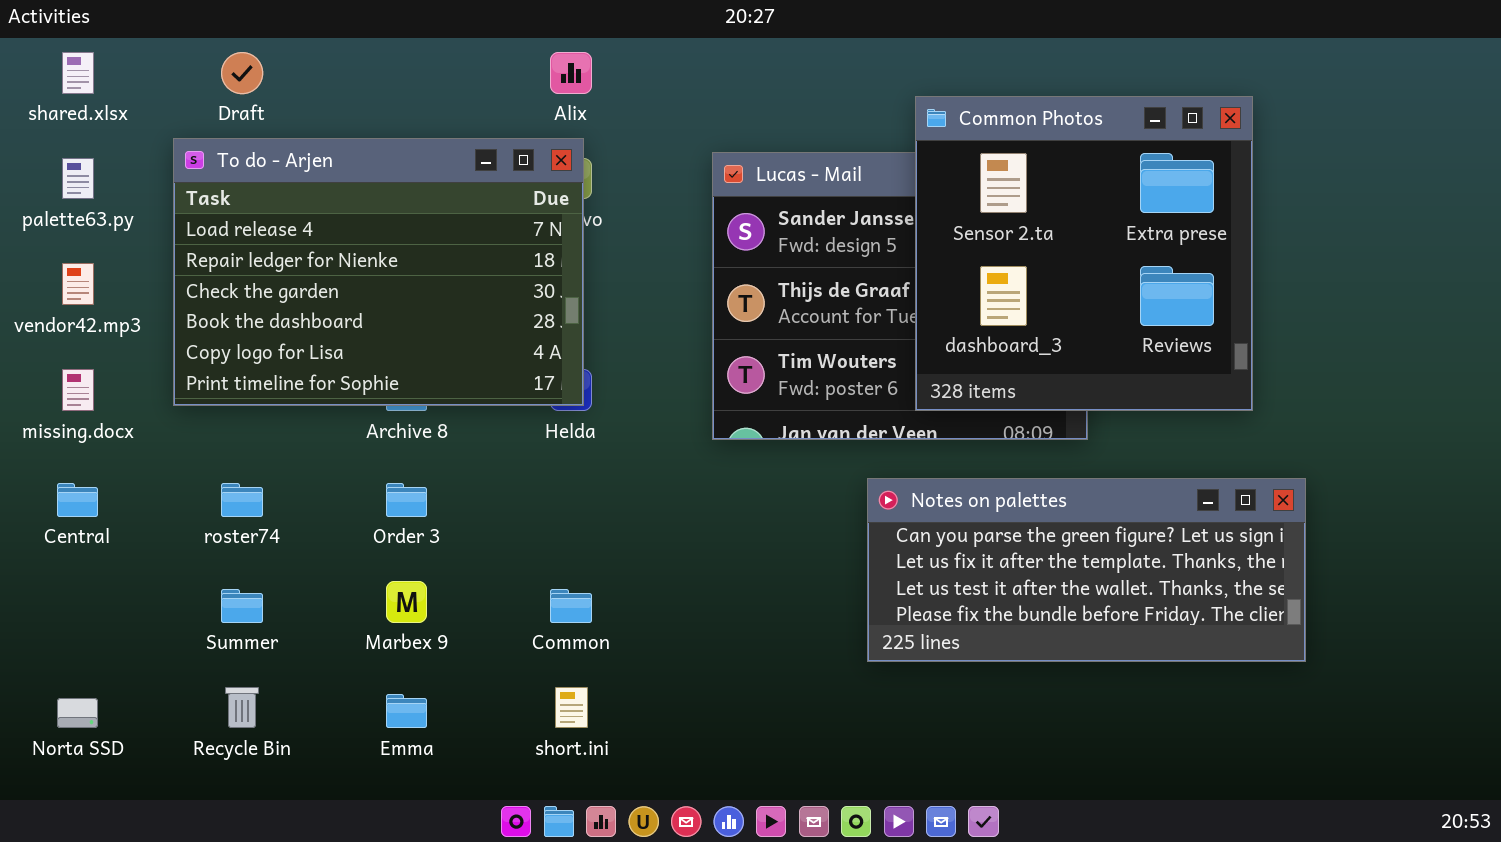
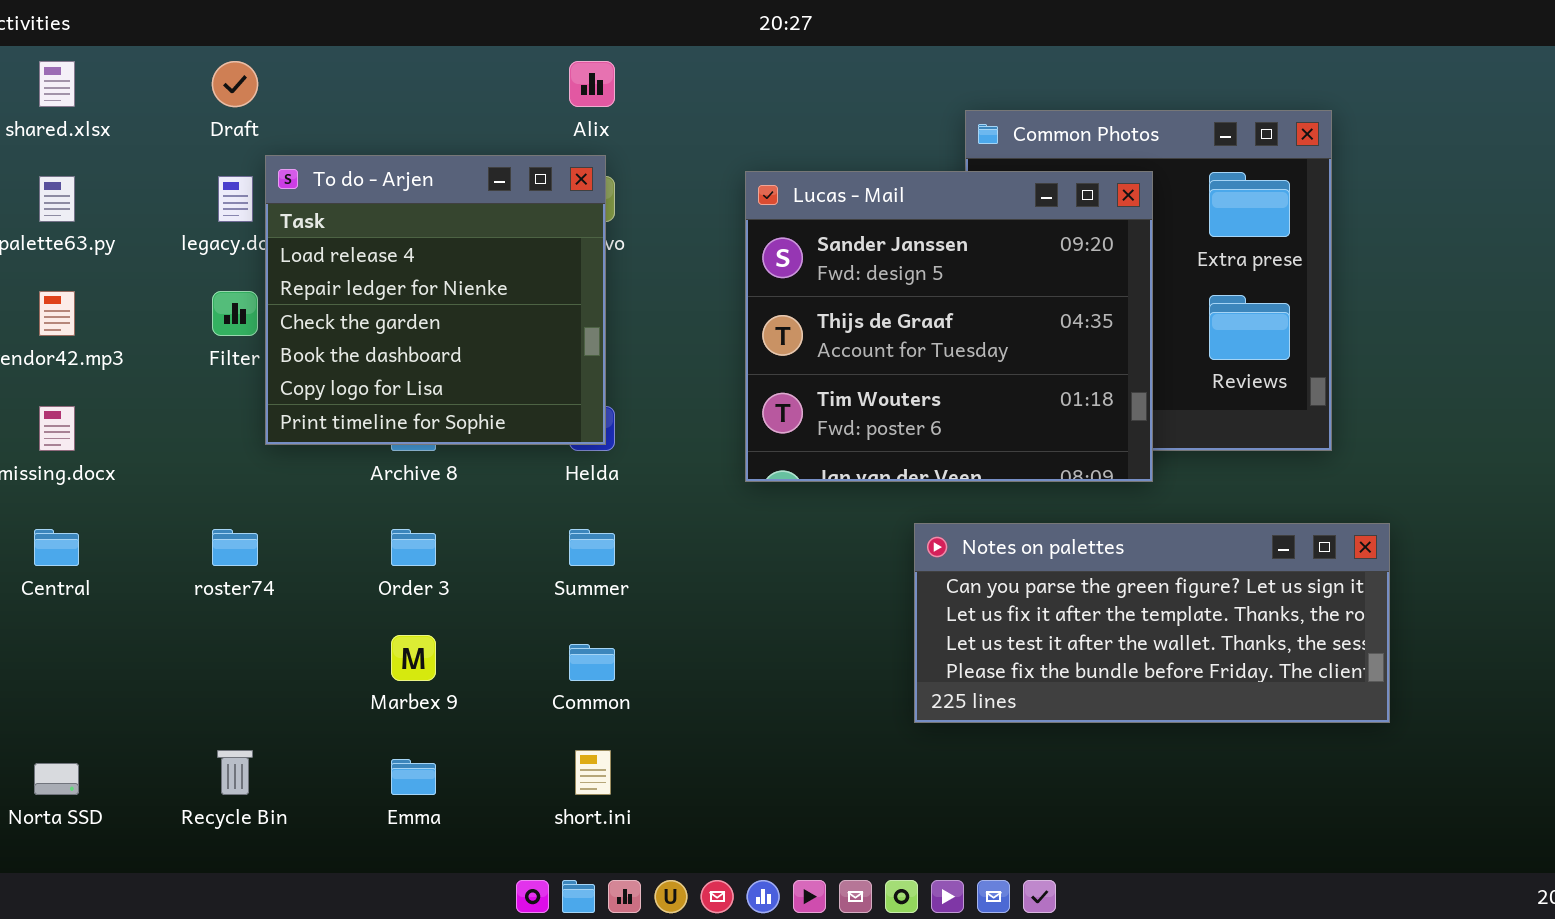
To do - Arjen: [173,138,584,406] -> [265,155,606,445], resized
Lucas - Mail: [712,152,1088,440] -> [745,171,1153,482], raised
Summer: [221,589,263,623] -> [569,529,615,566], moved

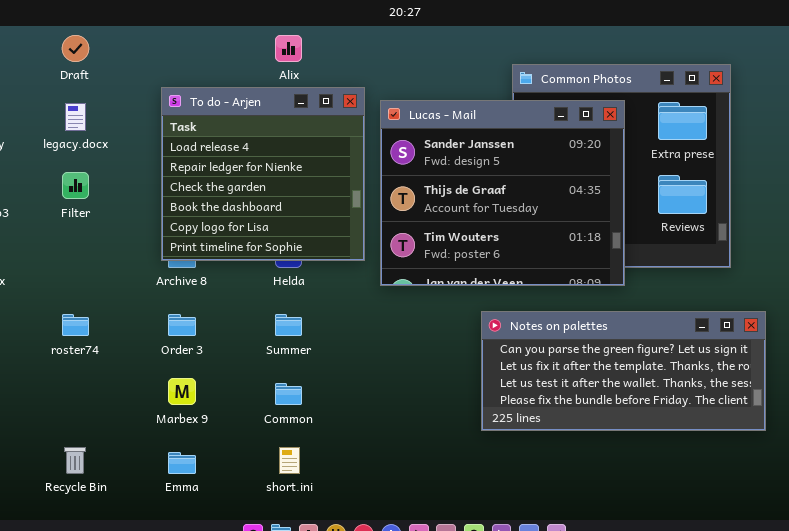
To do - Arjen: [265,155,606,445] -> [161,87,365,261], moved

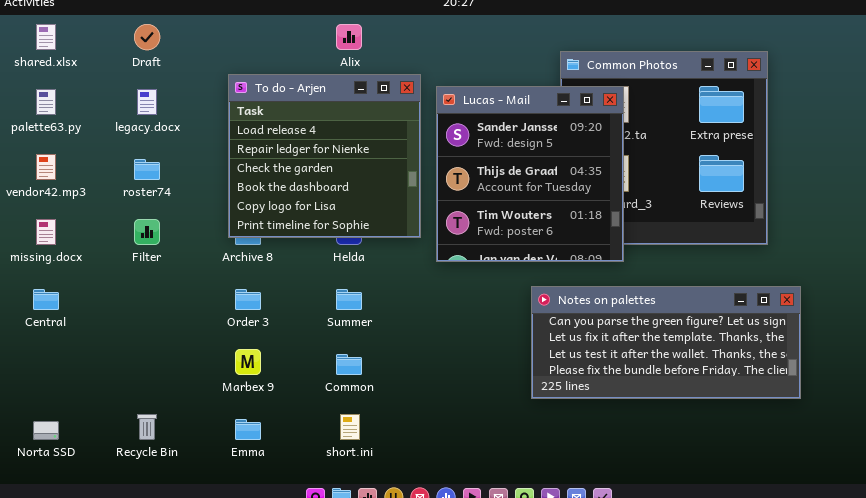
Lucas - Mail: [380,100,625,286] -> [436,86,624,262], resized
Filter: [62,172,89,199] -> [134,219,160,245], moved
roster74: [62,314,89,336] -> [134,159,160,180], moved

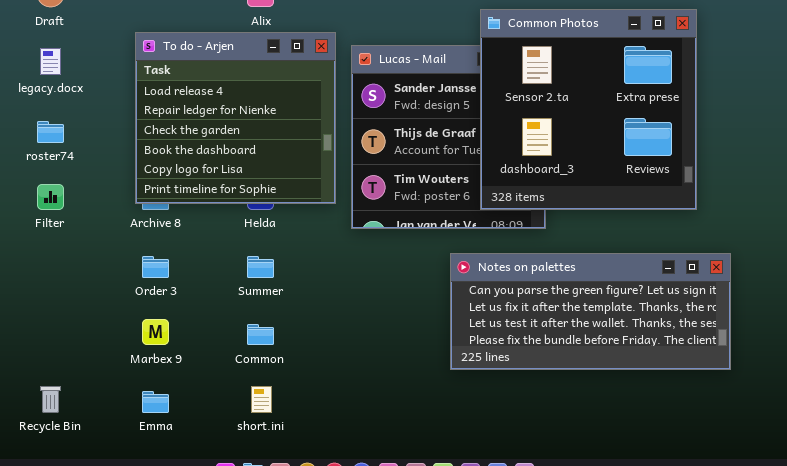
Common Photos: [560,51,768,245] -> [480,9,697,210], raised

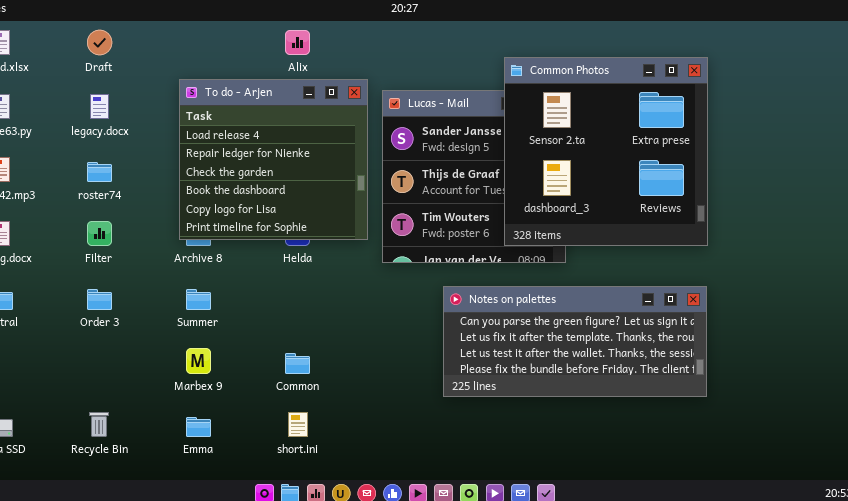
Notes on palettes: [450,253,731,370] -> [443,286,707,397], moved
Order 3: [142,256,169,278] -> [87,289,112,310], moved
Summer: [247,256,274,278] -> [186,289,211,310], moved

